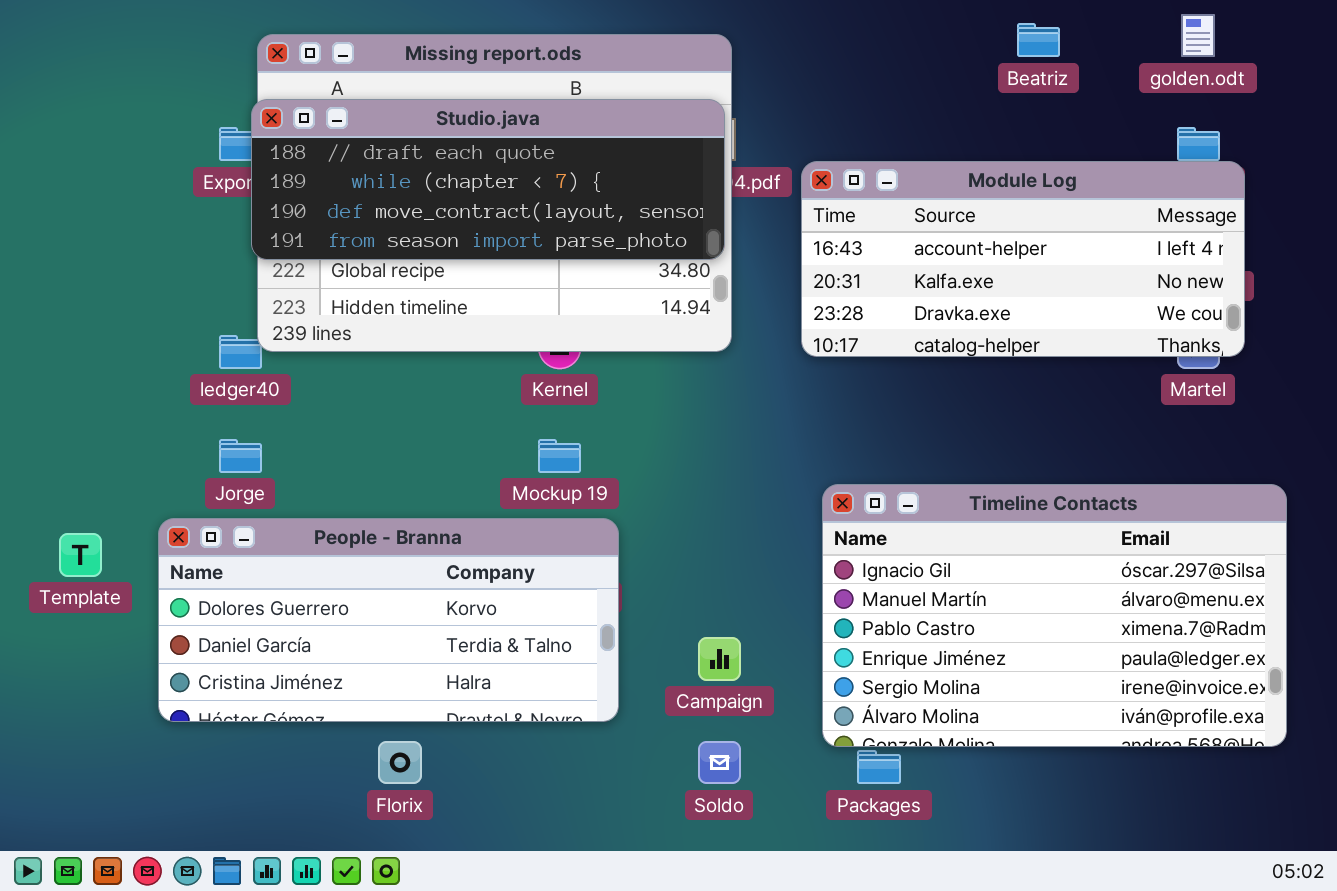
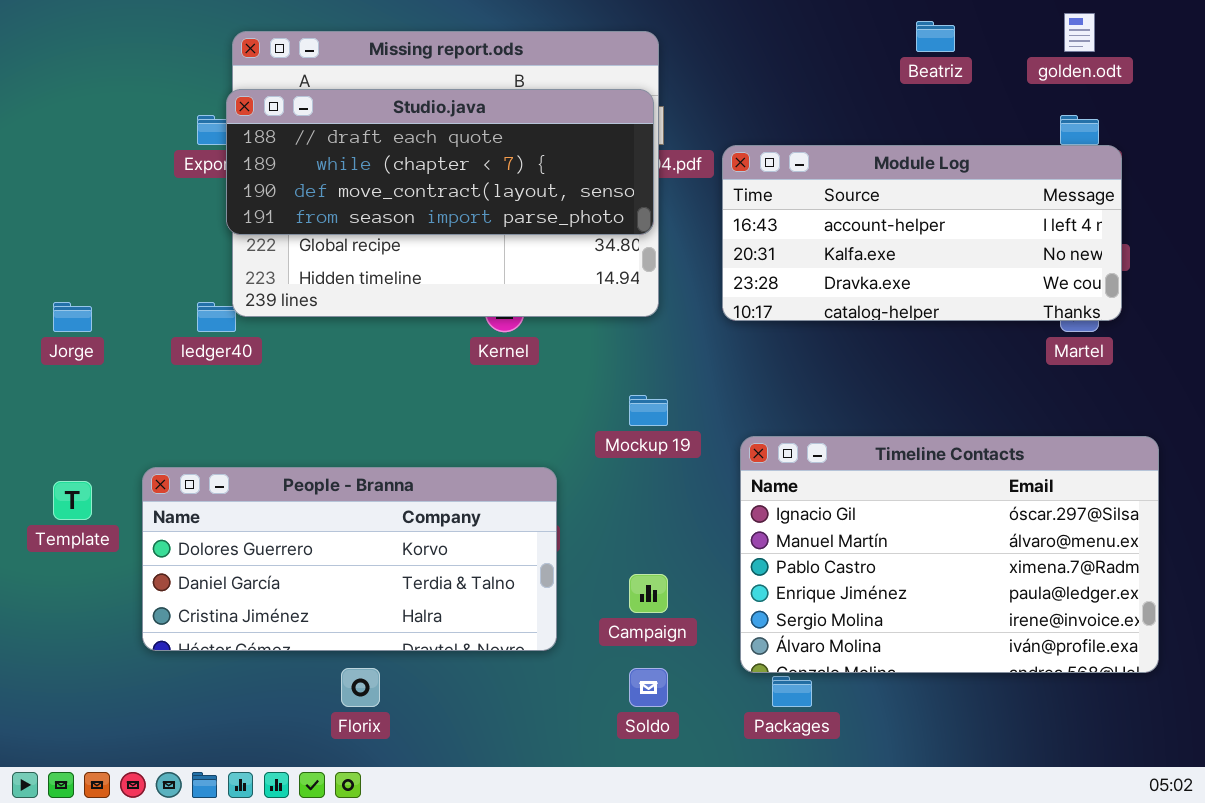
Jorge: [219,439,262,473] -> [53,302,92,332], moved
Mockup 19: [538,439,581,473] -> [629,395,668,426], moved

